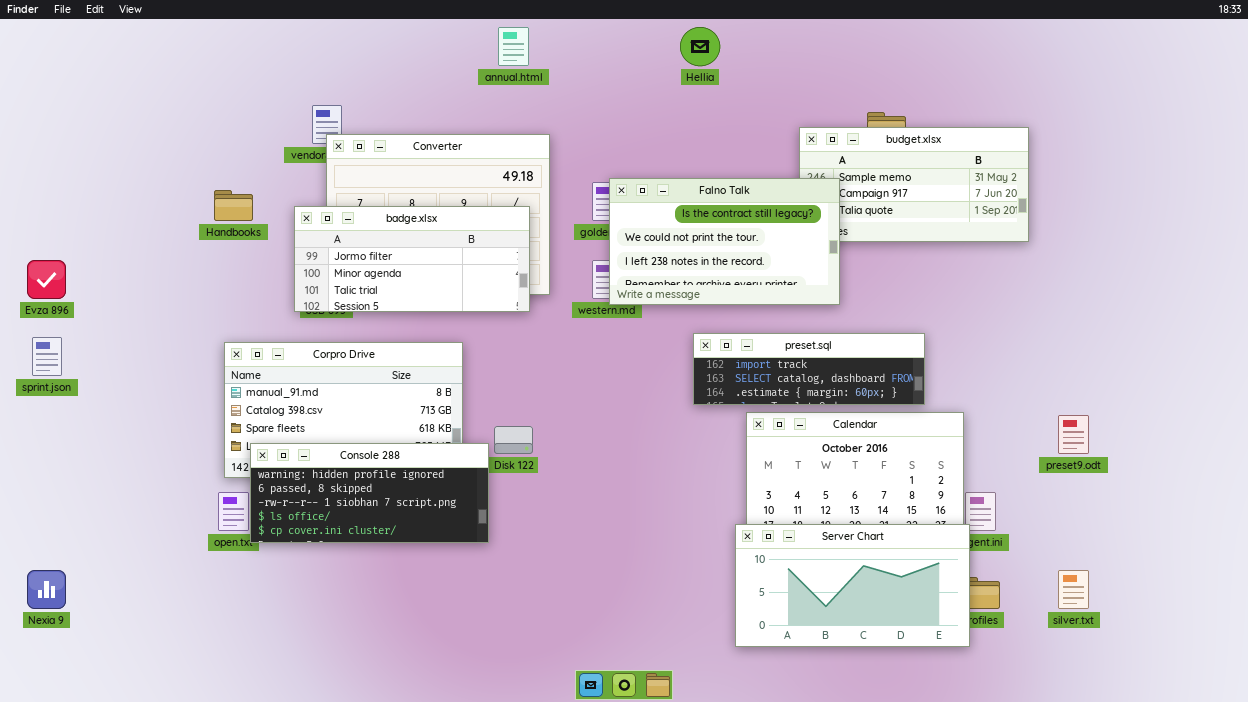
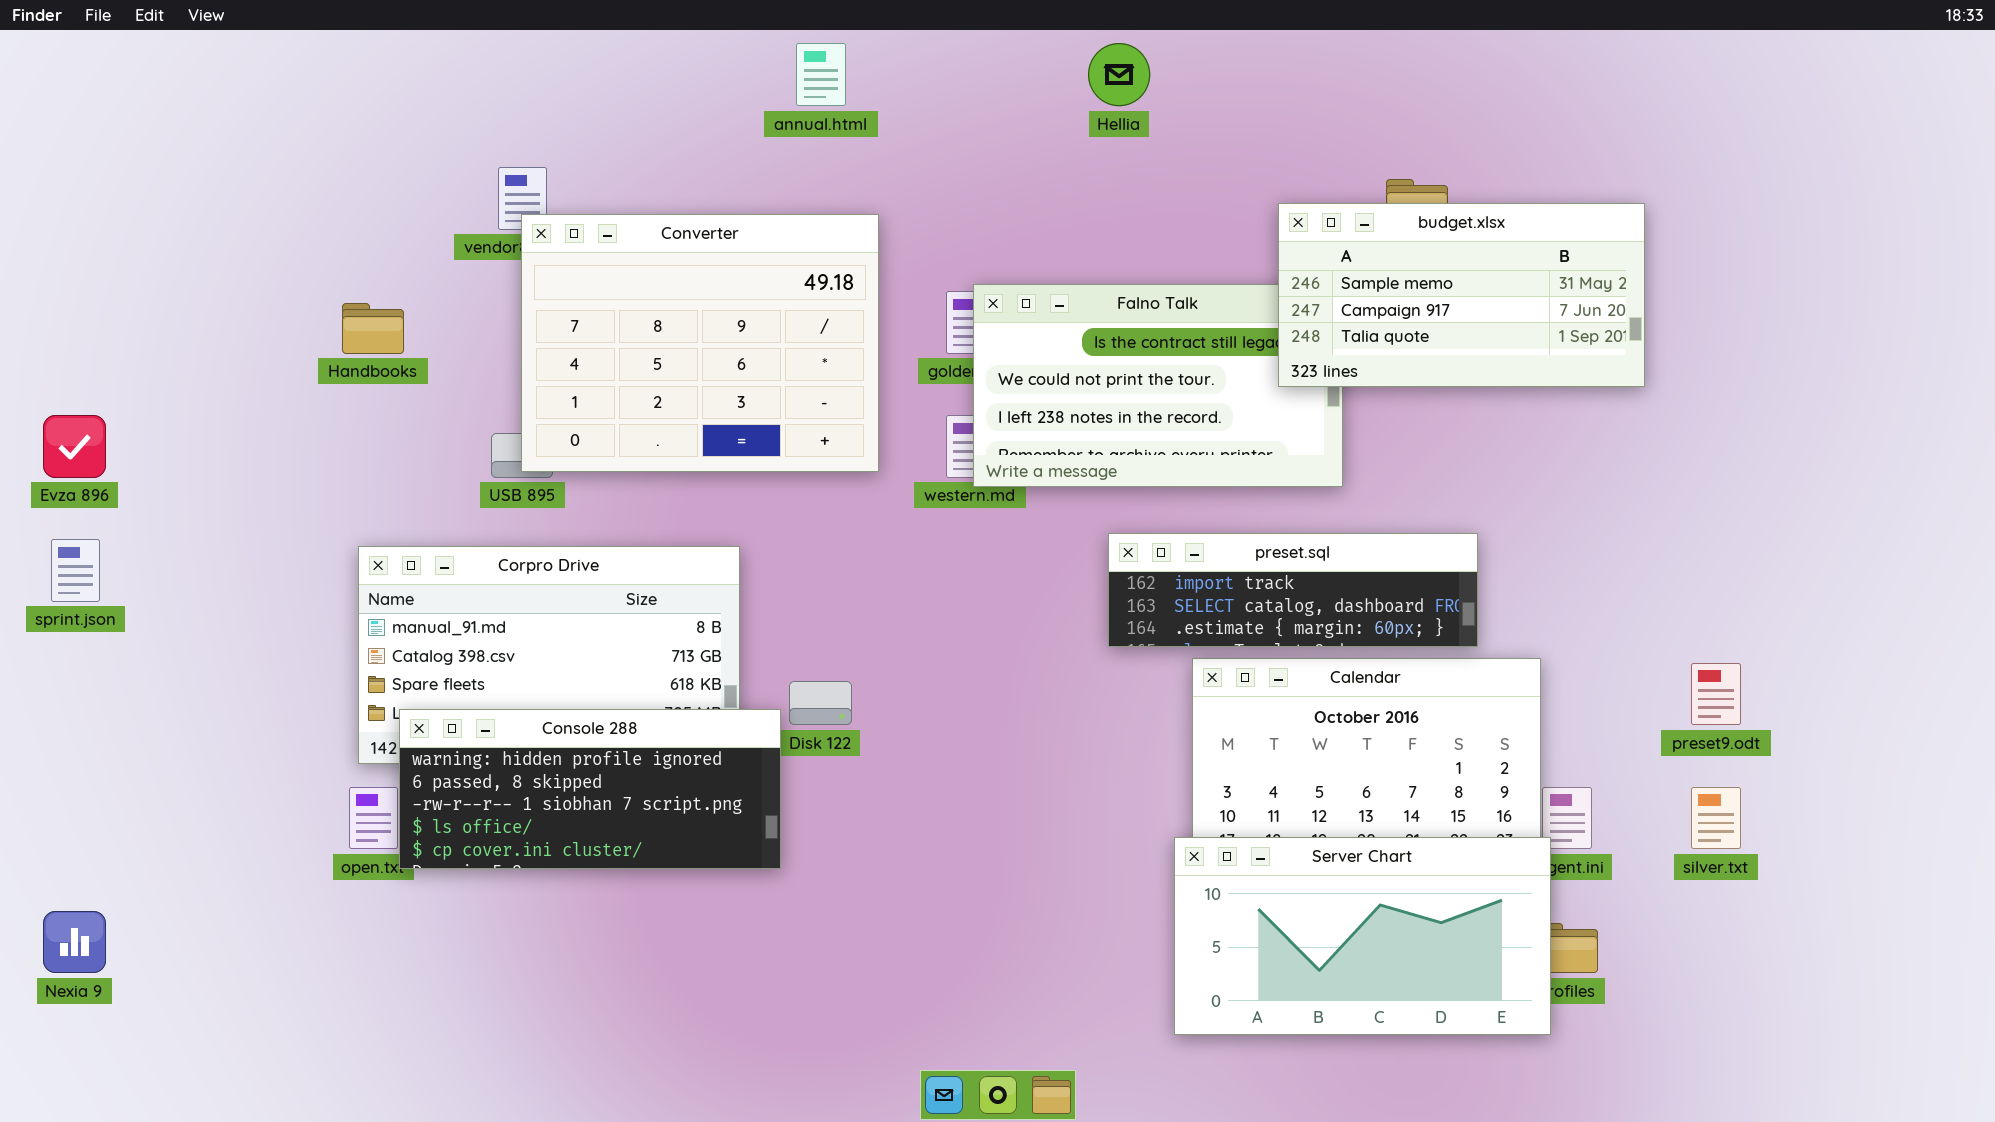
budget.xlsx: [799,127,1029,242] -> [1278,203,1645,387], raised
badge.xlsx: [294,206,530,312] -> none, closed
silver.txt: [1058,570,1089,609] -> [1691,787,1741,849], moved

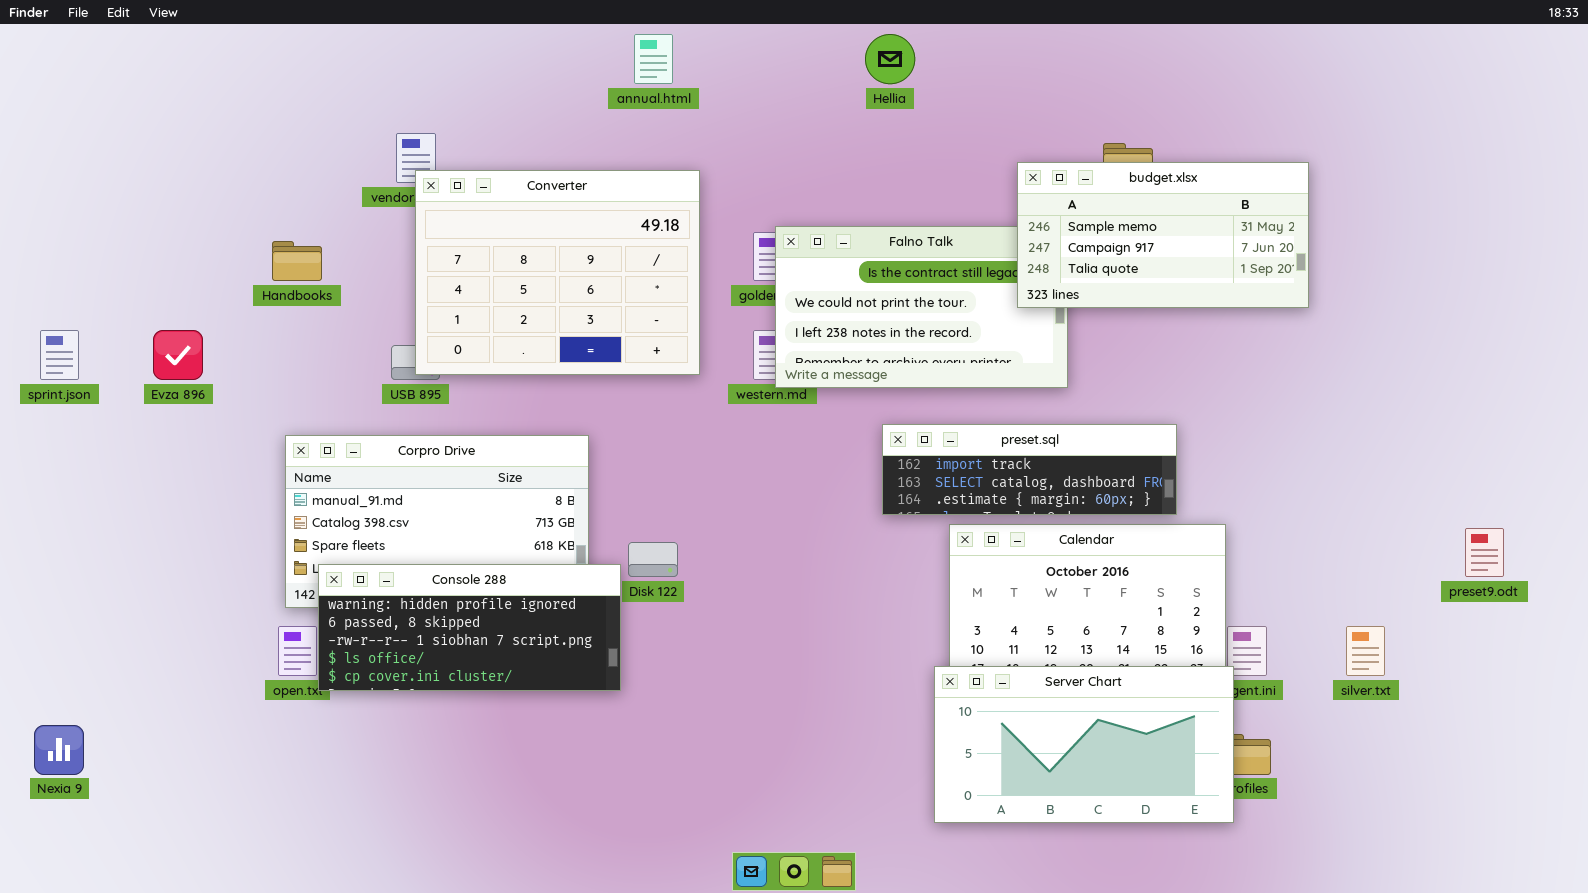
Evza 896: [43,415,106,478] -> [153,330,203,380], moved
sprint.json: [51,539,100,602] -> [40,330,79,380], moved
preset9.odt: [1691,663,1741,725] -> [1465,528,1504,577], moved

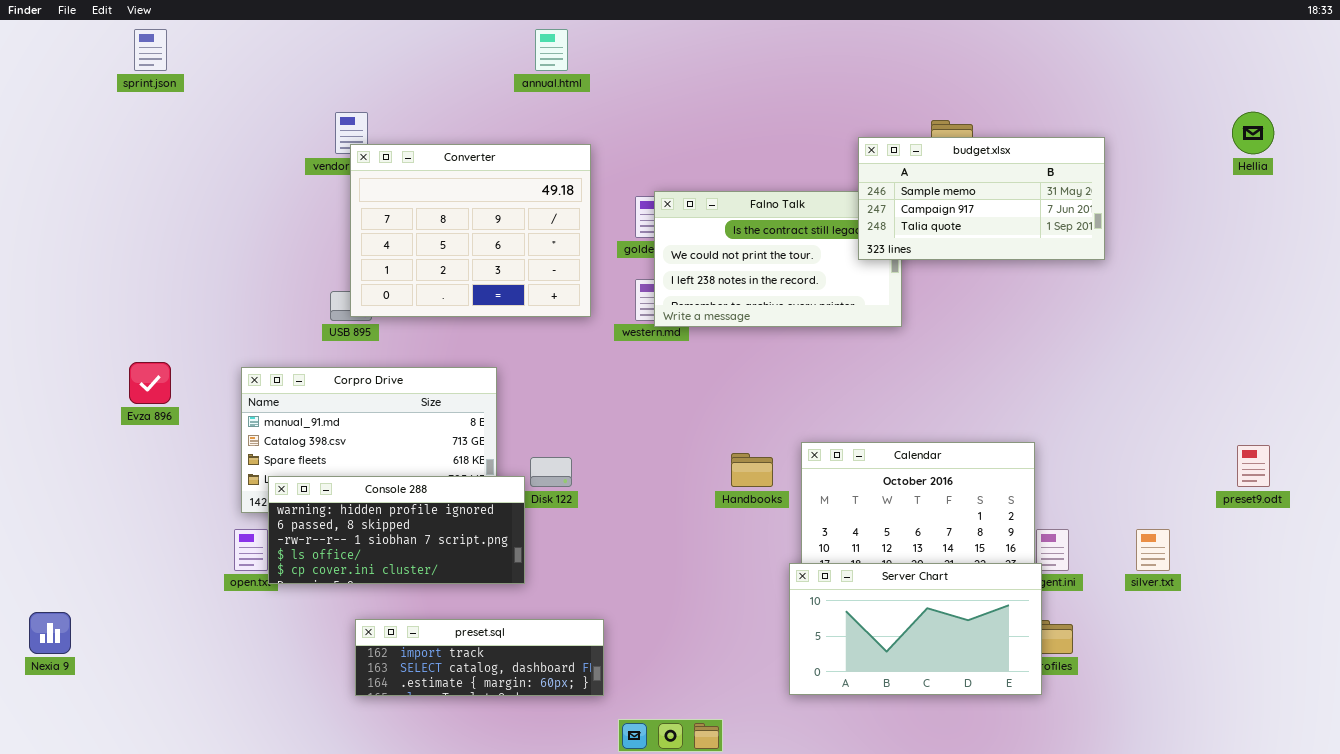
Hellia: [865,34,915,84] -> [1232,112,1274,154], moved
Handbooks: [272,241,322,281] -> [731,453,773,487], moved
sprint.json: [40,330,79,380] -> [134,29,167,71], moved
Evza 896: [153,330,203,380] -> [129,362,171,404], moved
preset.sql: [882,424,1177,515] -> [355,619,604,696], moved

